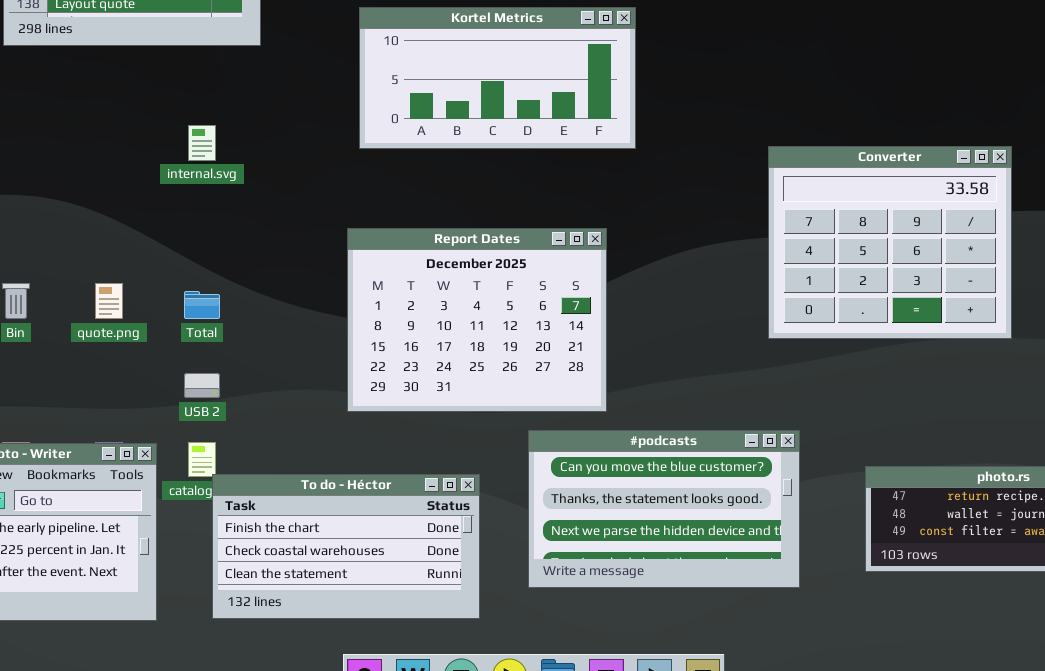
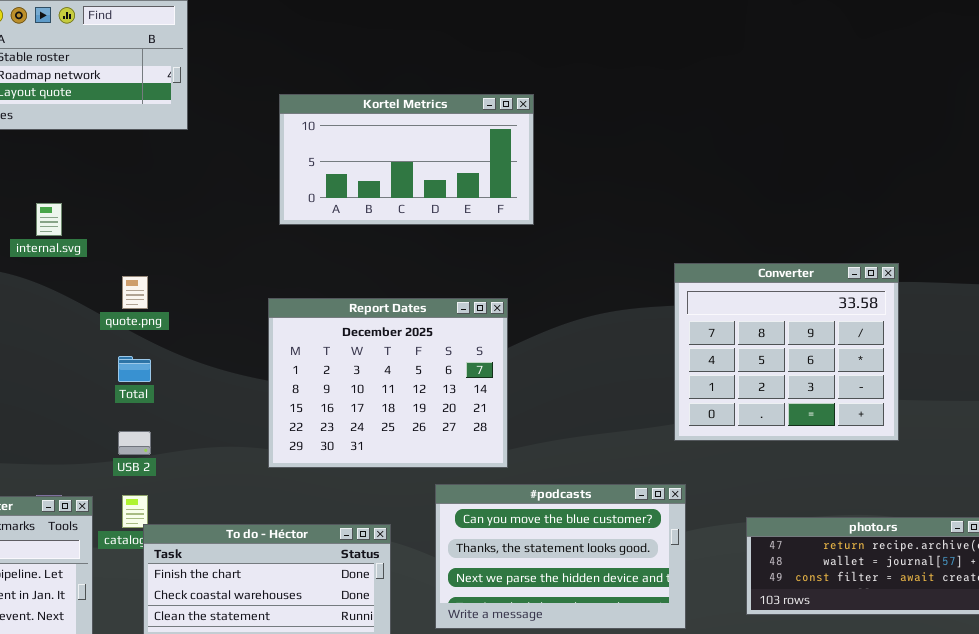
internal.svg: [188,125,216,161] -> [36,203,62,236], moved
Converter: [768,146,1012,339] -> [674,263,899,441], moved
quote.png: [95,283,123,319] -> [122,276,148,309], moved

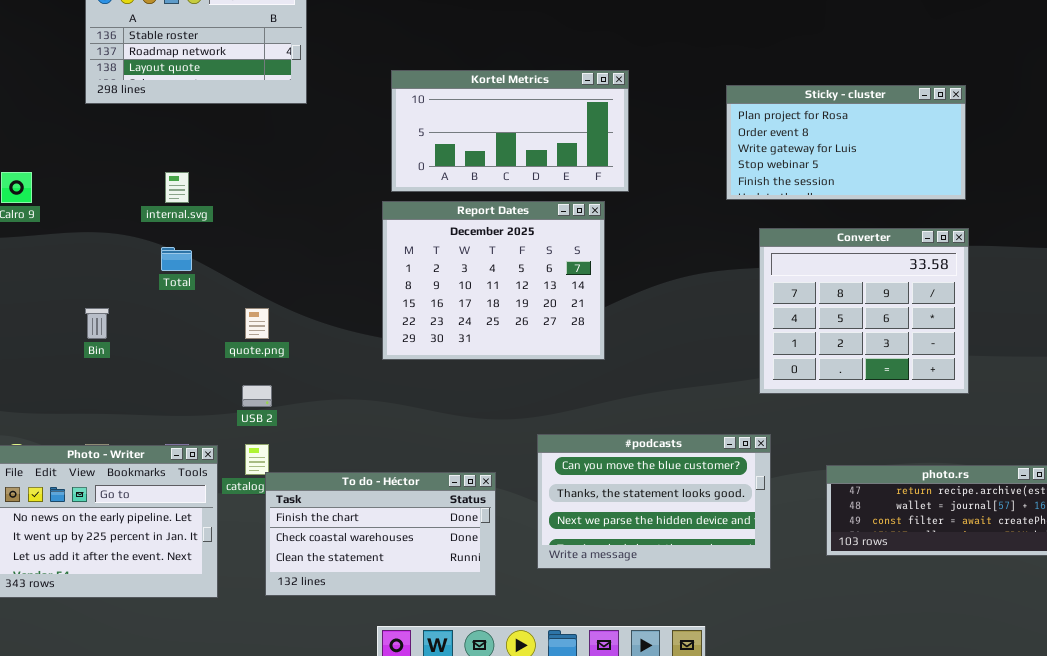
Sticky - cluster: none -> [726,85,966,200], opened
quote.png: [122,276,148,309] -> [245,308,269,339], moved
Report Dates: [268,298,508,468] -> [382,201,605,360], moved
Total: [118,356,151,382] -> [161,247,192,271], moved

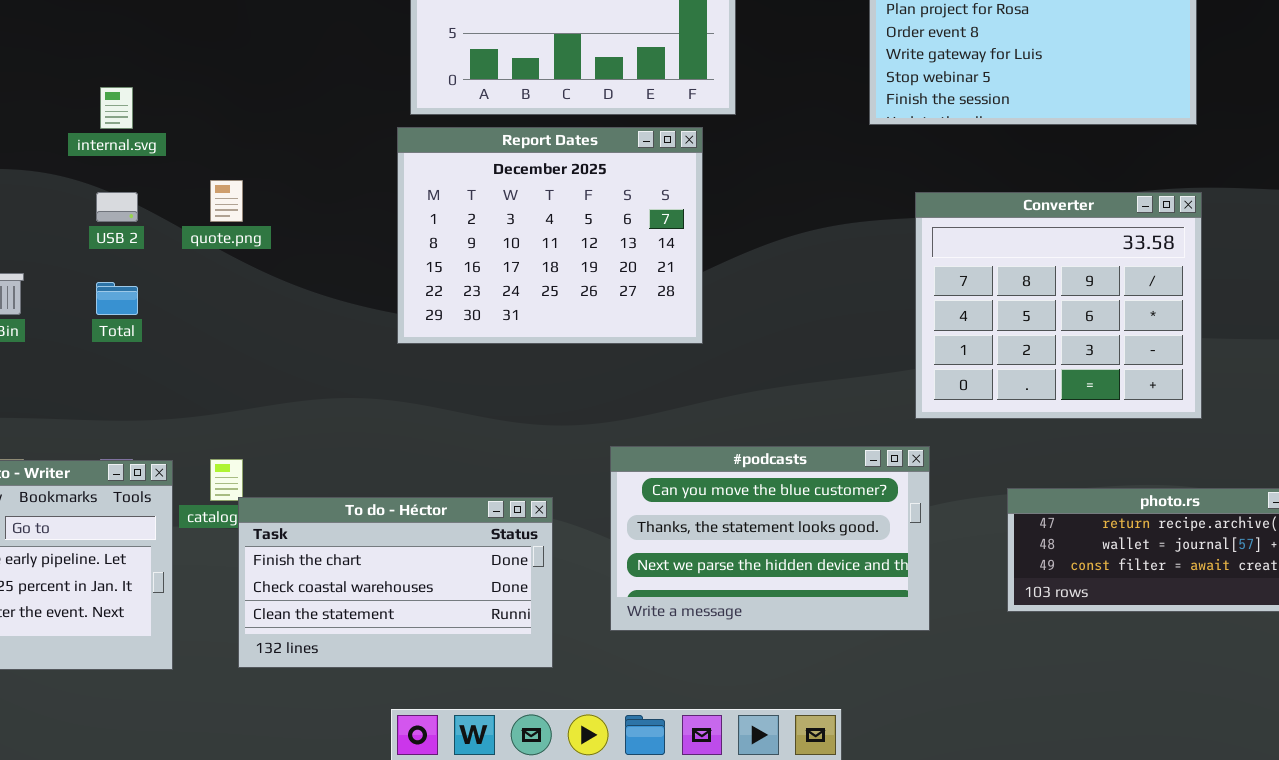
Converter: [759,228,969,394] -> [915,192,1202,419], moved
Total: [161,247,192,271] -> [96,282,138,315], moved
quote.png: [245,308,269,339] -> [210,180,243,222], moved
USB 2: [242,385,272,407] -> [96,192,138,222], moved

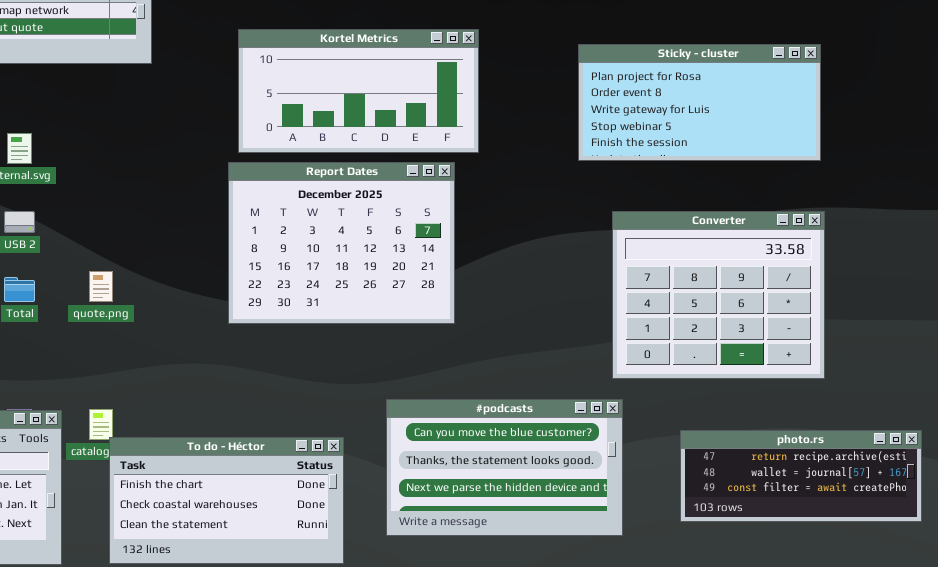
quote.png: [210,180,243,222] -> [89,271,113,302], moved

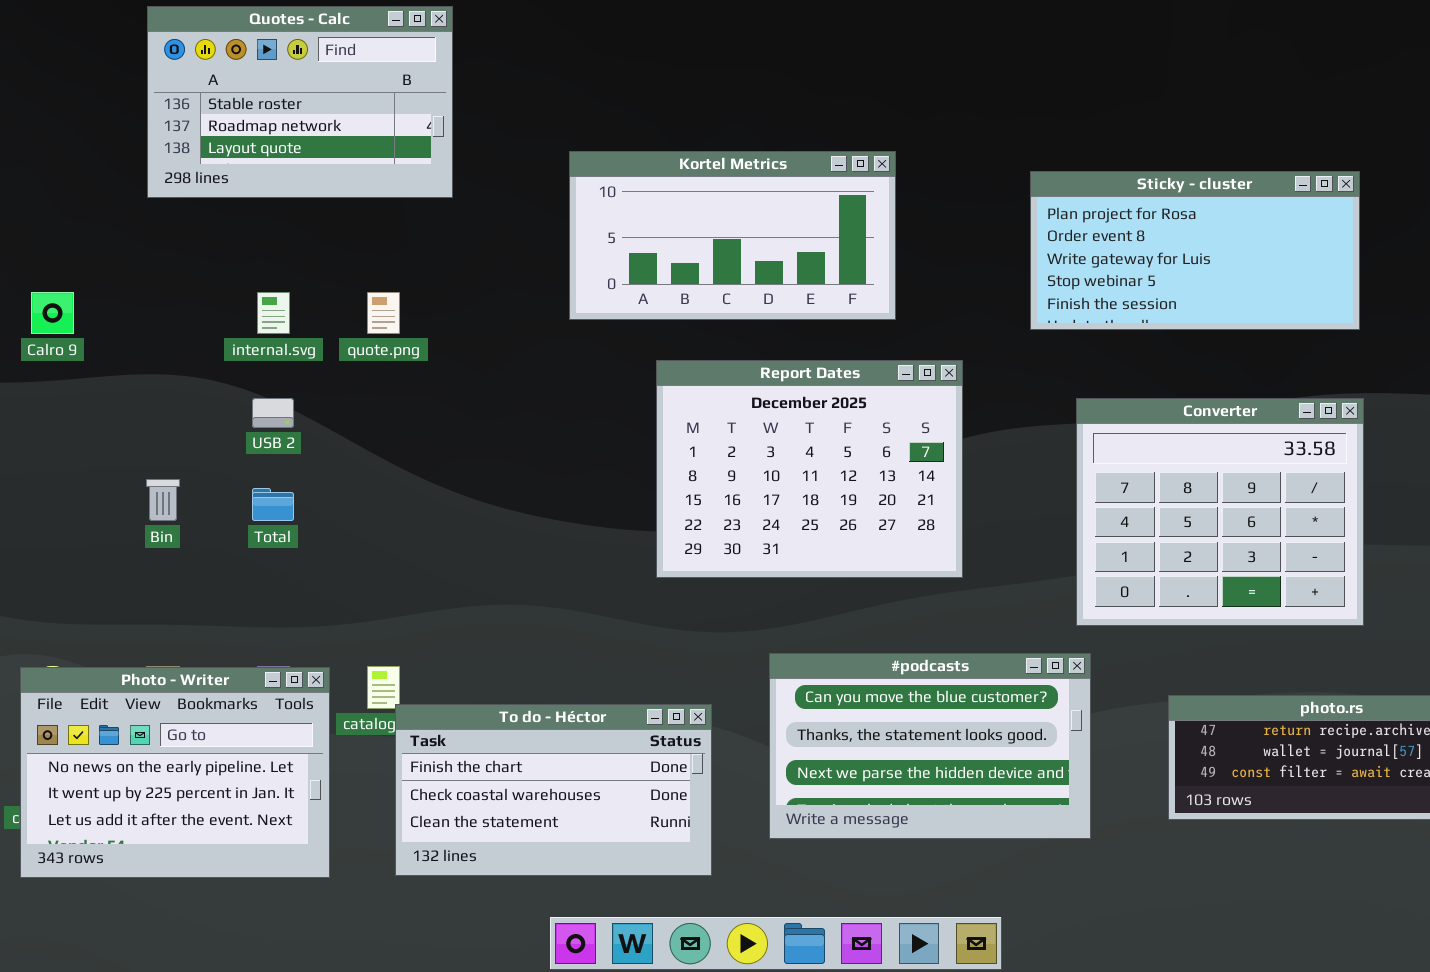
Report Dates: [228,162,455,324] -> [656,360,963,578], moved
quote.png: [89,271,113,302] -> [367,292,400,334], moved

